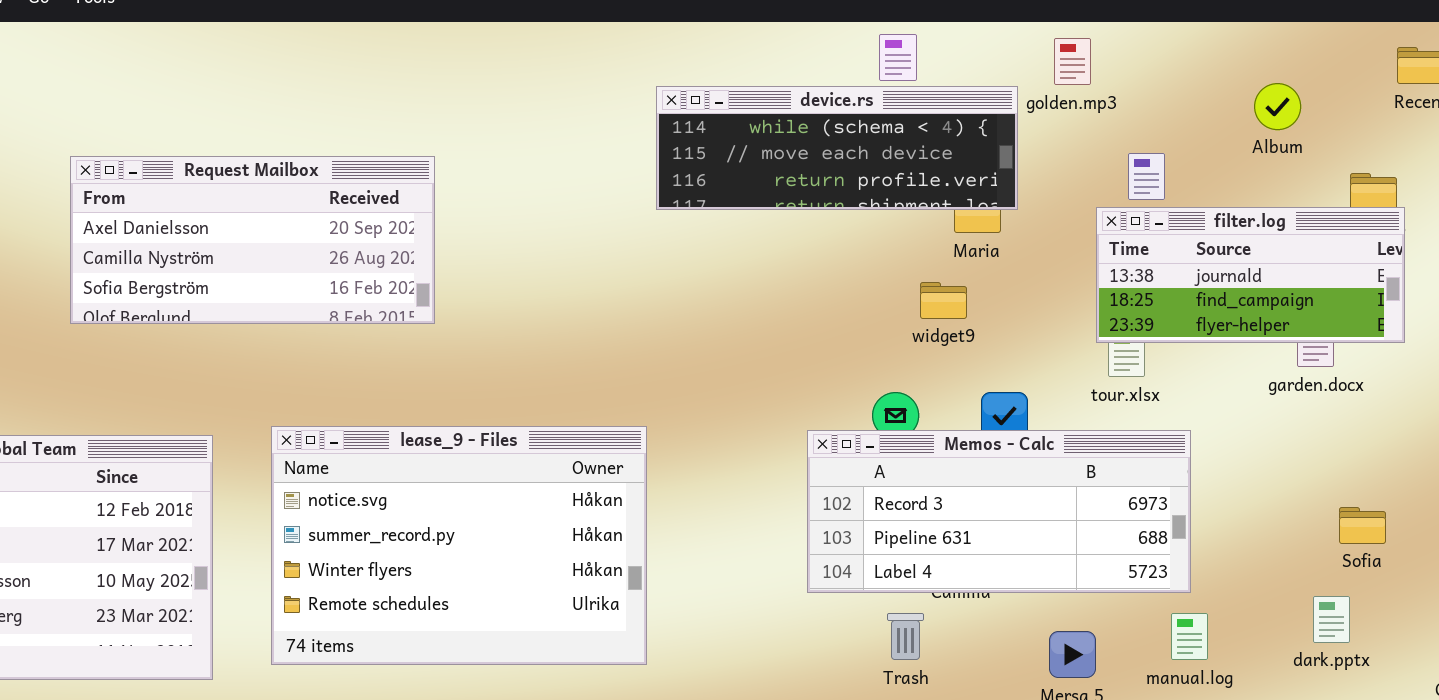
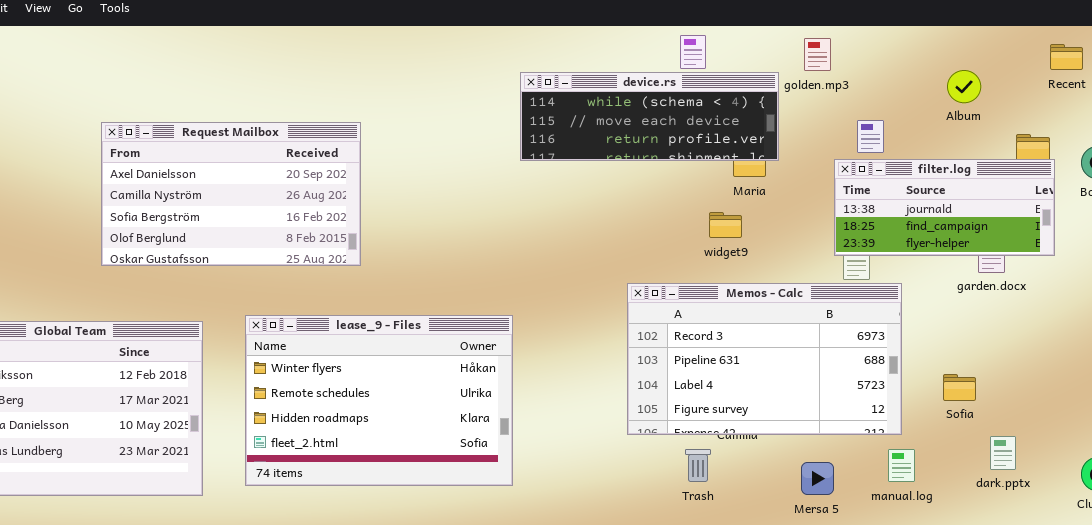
Request Mailbox: [70,156,435,324] -> [101,122,361,266], resized
lease_9 - Files: [271,426,647,665] -> [245,315,513,486], scrolled down 2 rows
Memos - Calc: [807,430,1191,593] -> [627,283,902,435], resized
Sofia: [1339,507,1386,544] -> [943,374,976,401], moved

